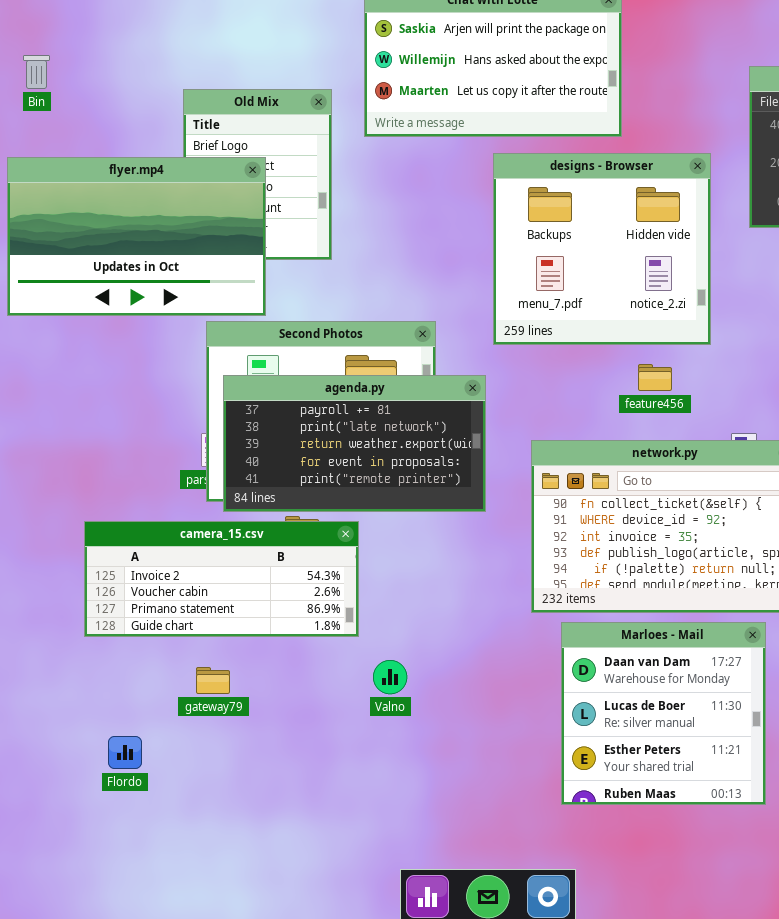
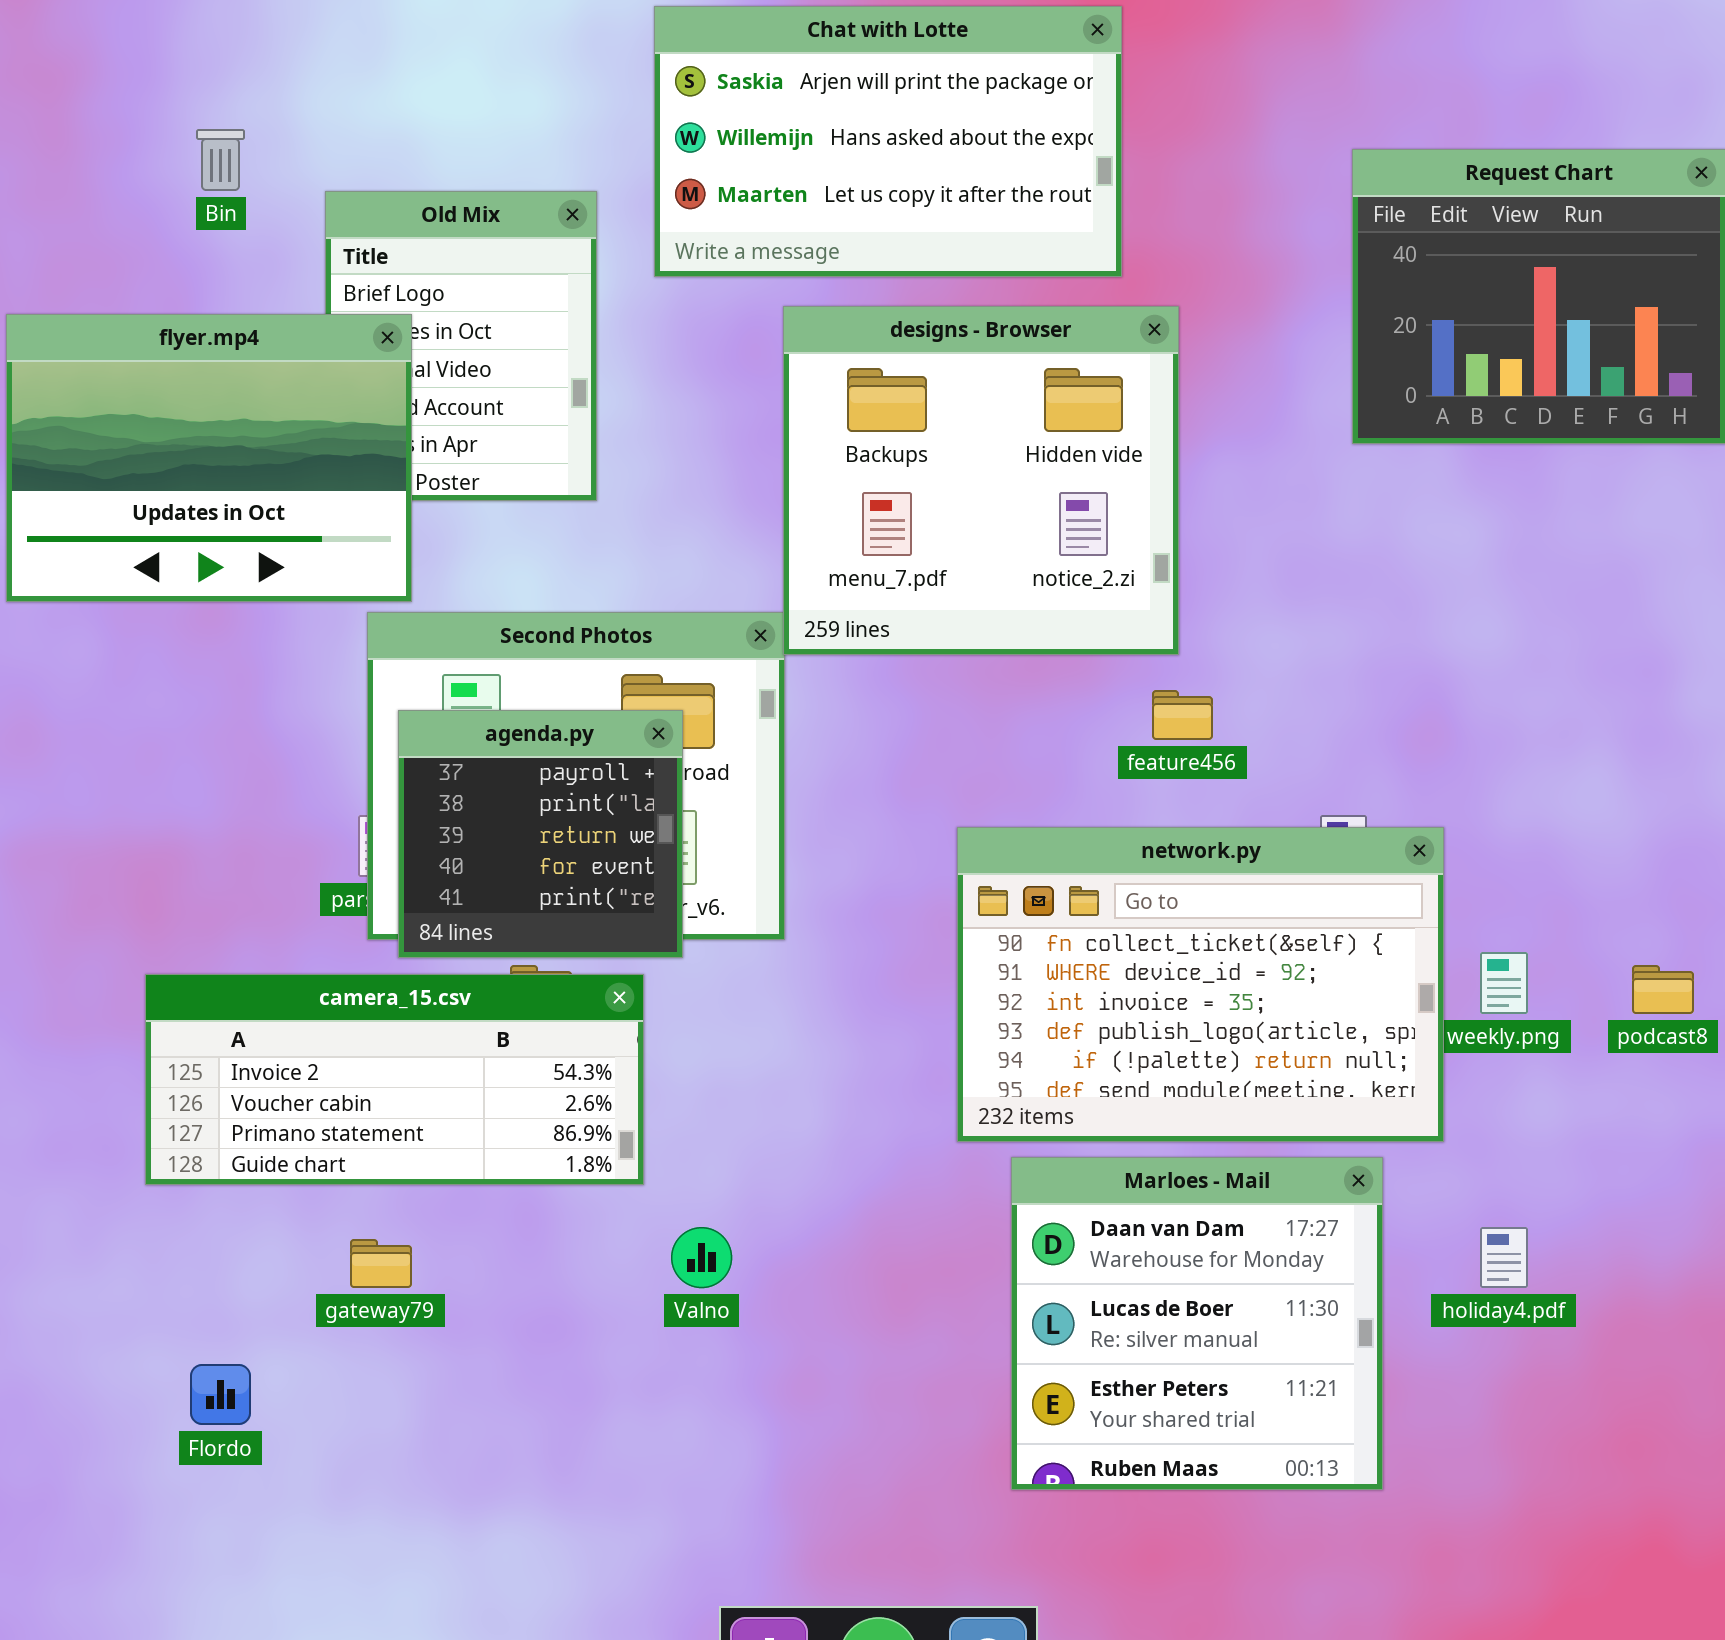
Bin: [23,55,50,89] -> [196,129,245,191], moved
designs - Browser: [493,153,711,345] -> [783,306,1179,655], moved
flyer.mp4: [7,157,266,316] -> [6,314,412,602], resized
agenda.py: [223,375,486,512] -> [398,710,683,958], resized

